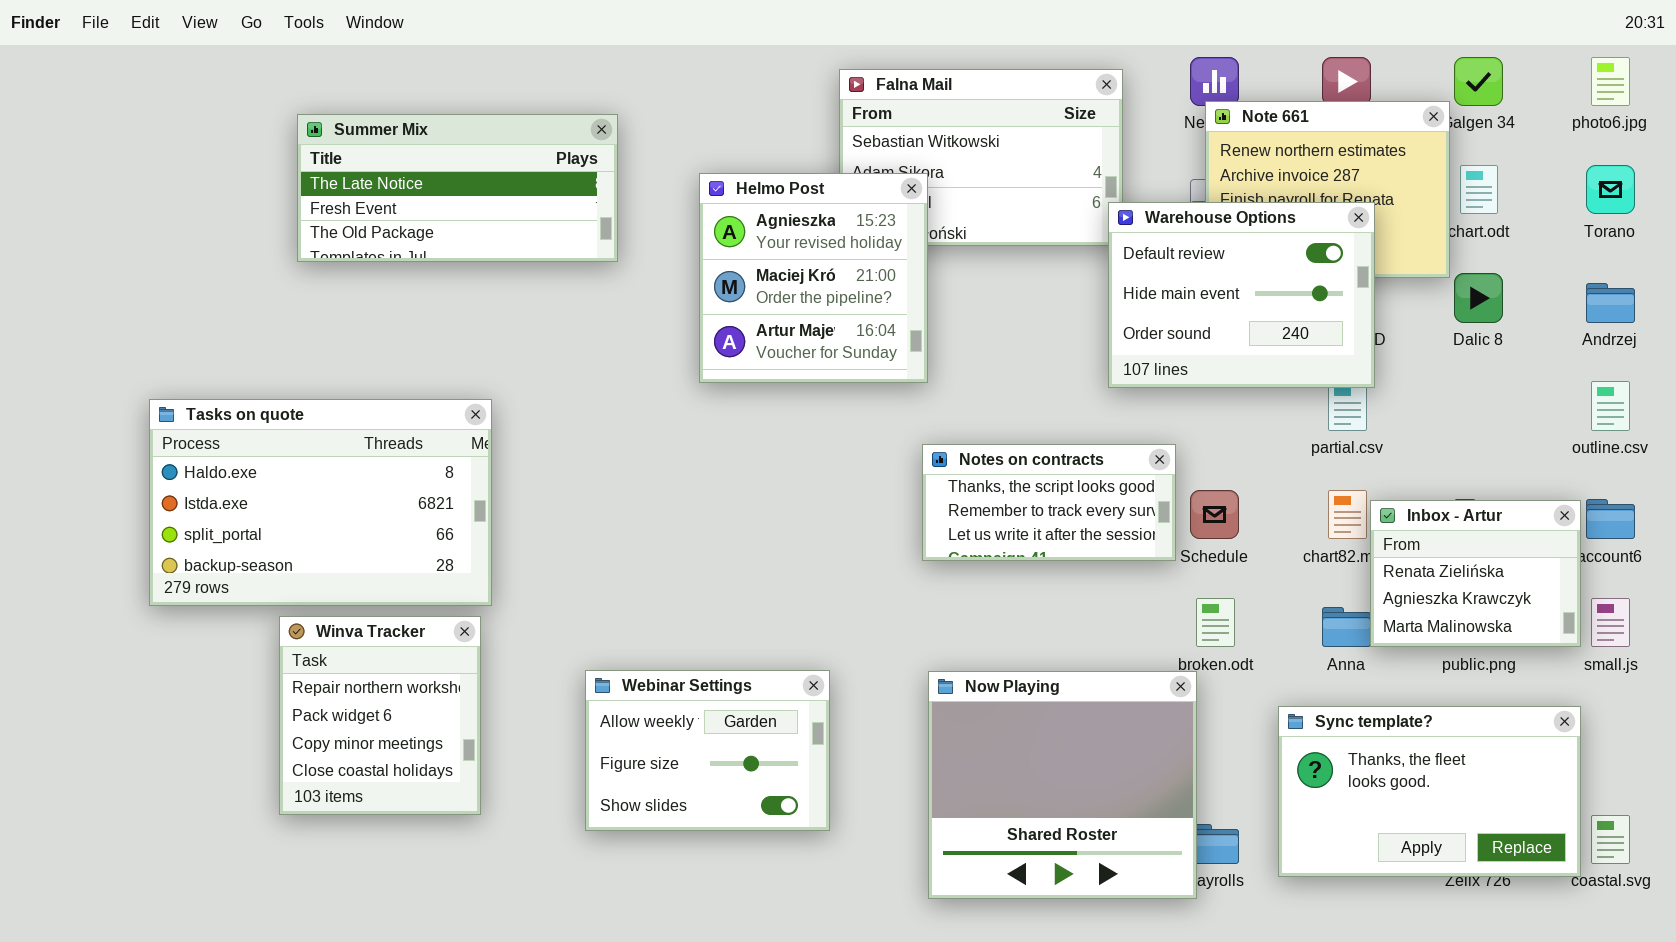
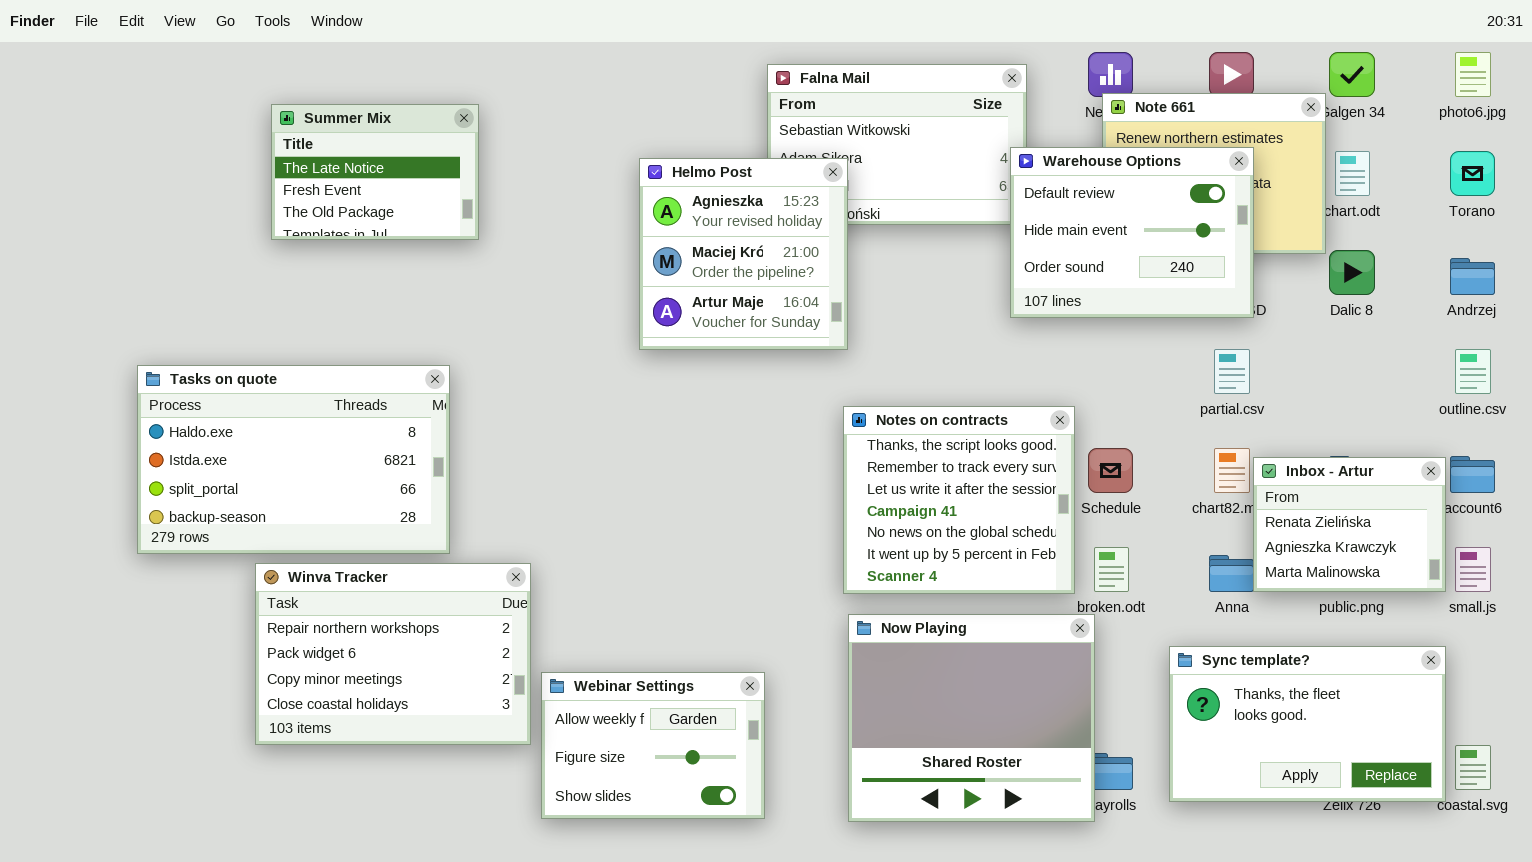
Summer Mix: [297,114,618,262] -> [271,104,479,240], resized
Warehouse Options: [1108,202,1375,388] -> [1010,147,1254,318], moved
Notes on contracts: [922,444,1176,561] -> [843,406,1075,594], resized
Winva Tracker: [279,616,481,815] -> [255,563,531,745], resized
Webinar Settings: [585,670,830,831] -> [541,672,765,819], moved

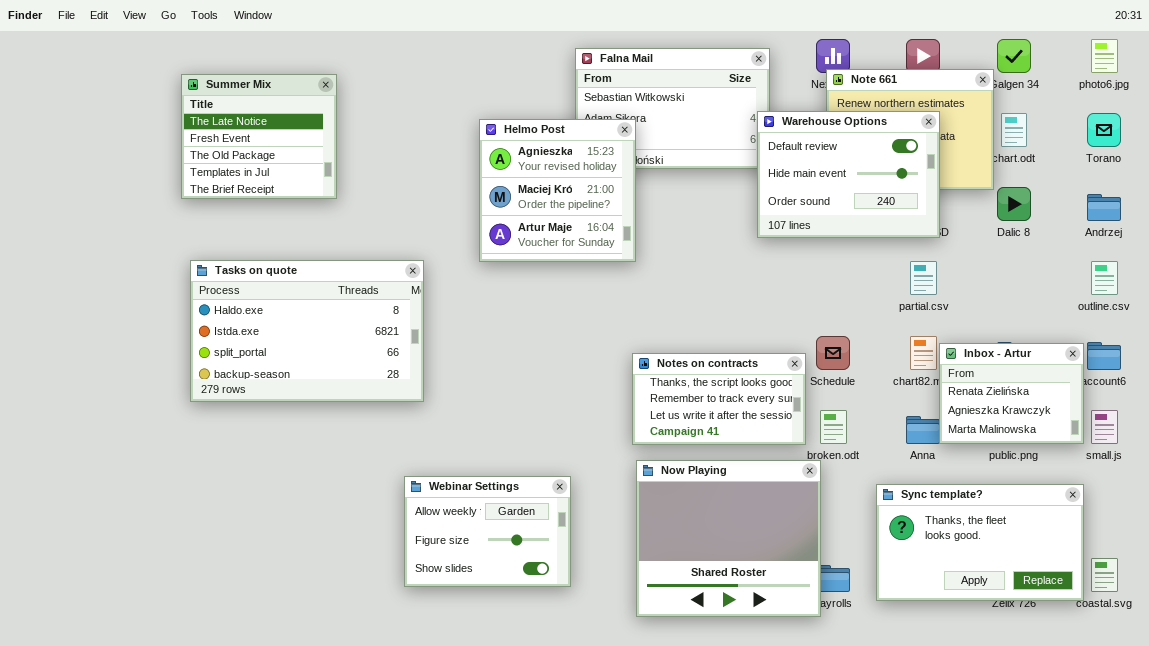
Summer Mix: [271,104,479,240] -> [181,74,337,199], moved, resized
Tasks on quote: [137,365,450,554] -> [190,260,424,402], moved
Notes on contracts: [843,406,1075,594] -> [632,353,806,445], resized
Winva Tracker: [255,563,531,745] -> none, closed
Webinar Settings: [541,672,765,819] -> [404,476,571,587], moved

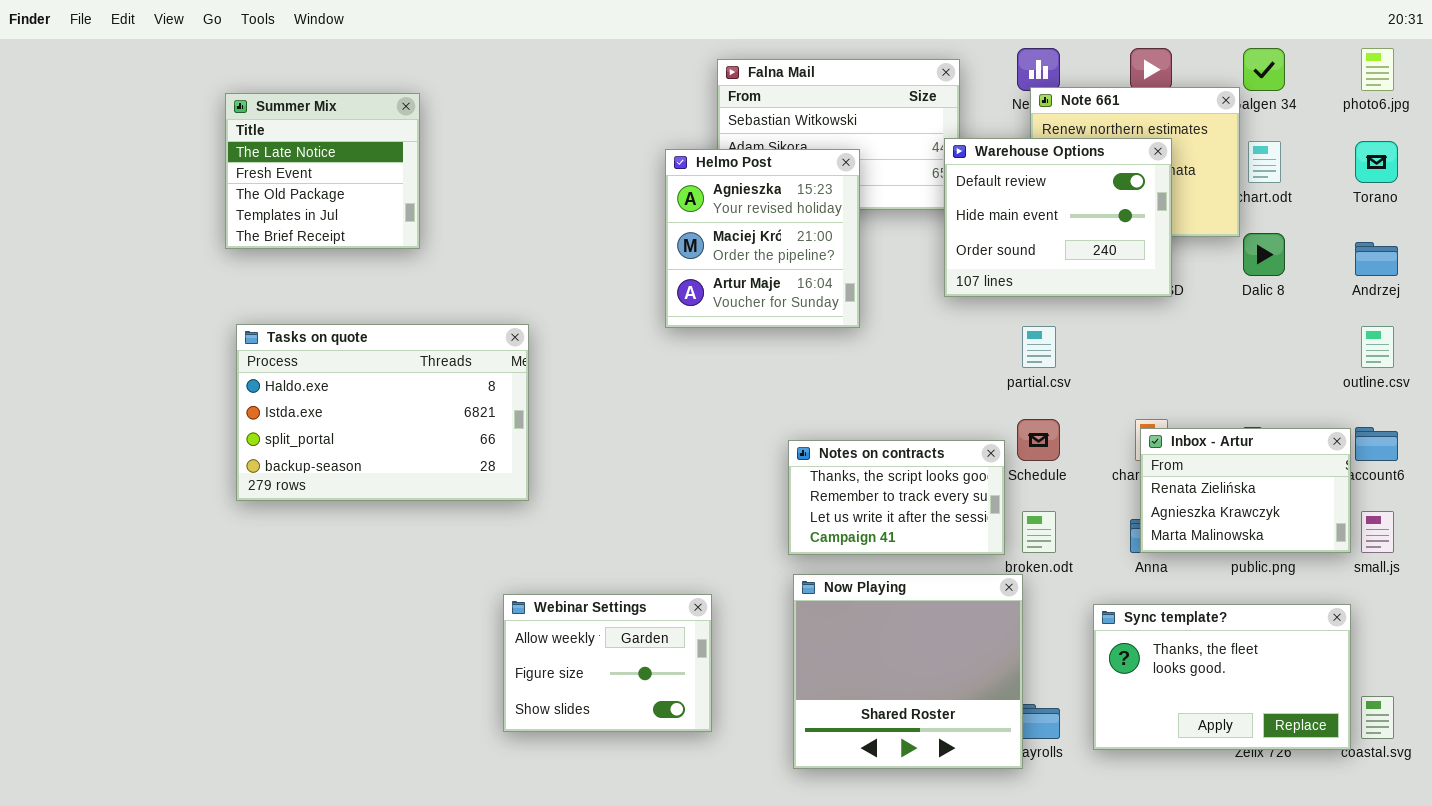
Helmo Post: [479,119,636,262] -> [665,149,860,328], moved
partial.csv: [910,261,937,295] -> [1022,326,1056,368], moved
Inbox - Artur: [939,343,1084,444] -> [1140,428,1351,553], resized

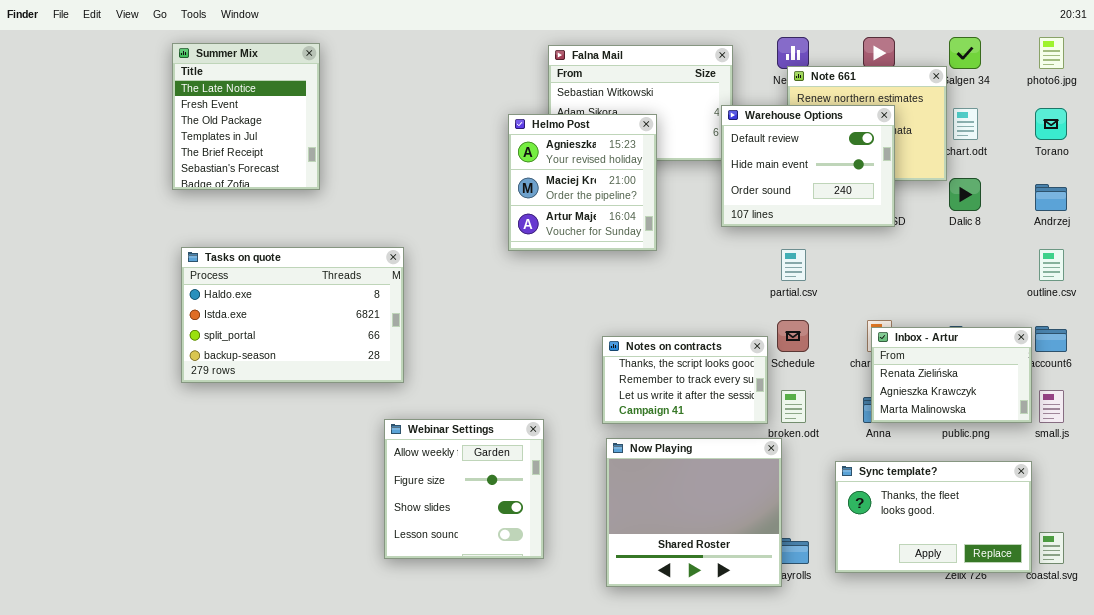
Summer Mix: [225,93,420,249] -> [172,43,320,190], resized
Webinar Settings: [503,594,712,732] -> [384,419,544,559], resized

